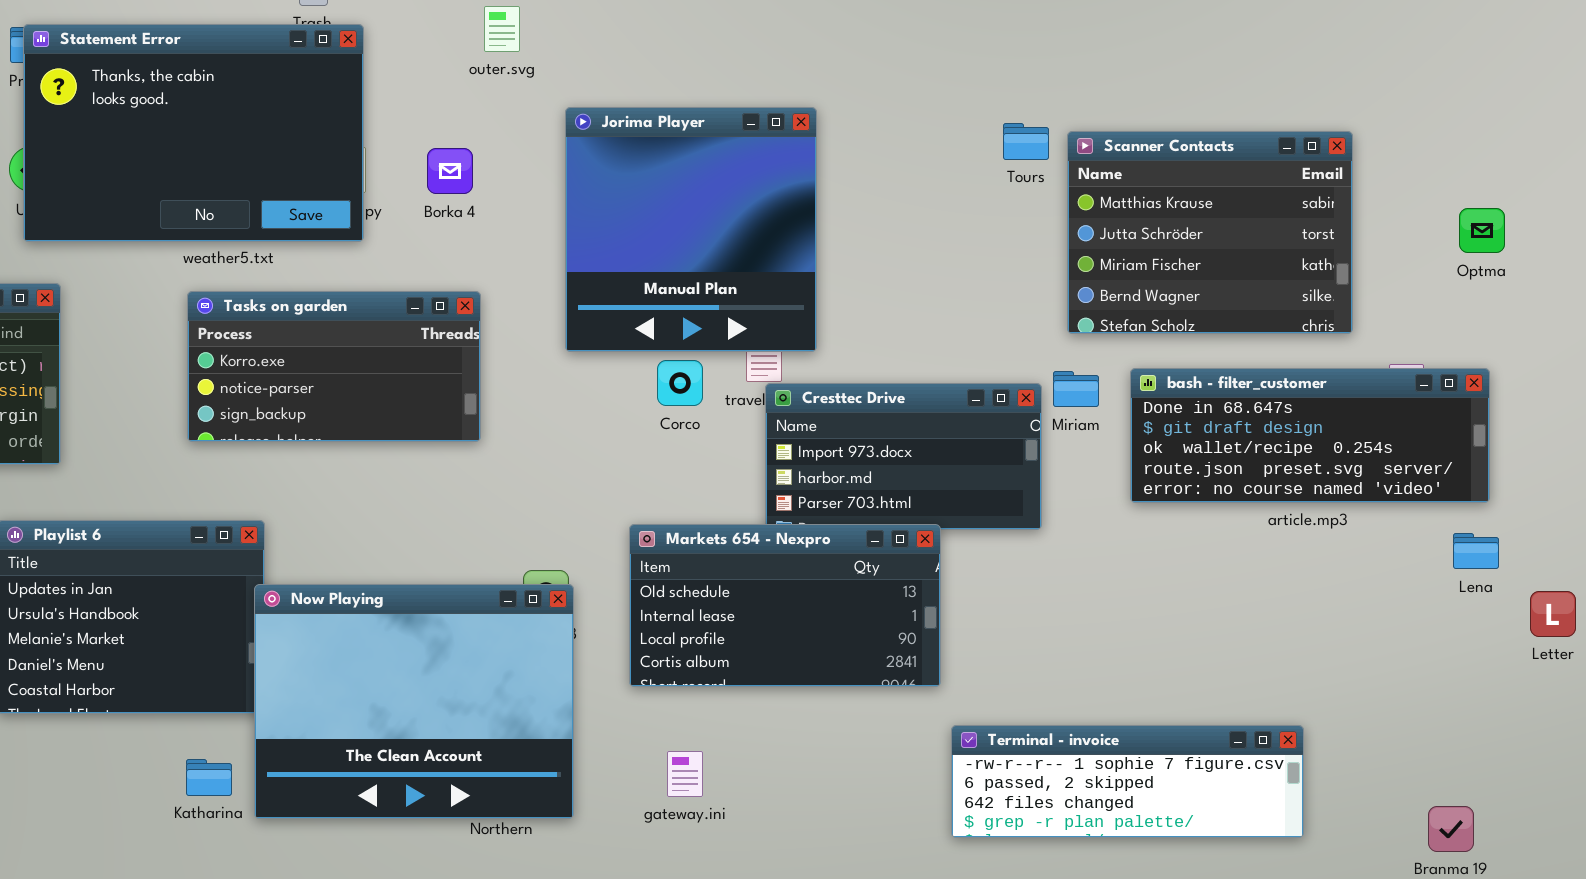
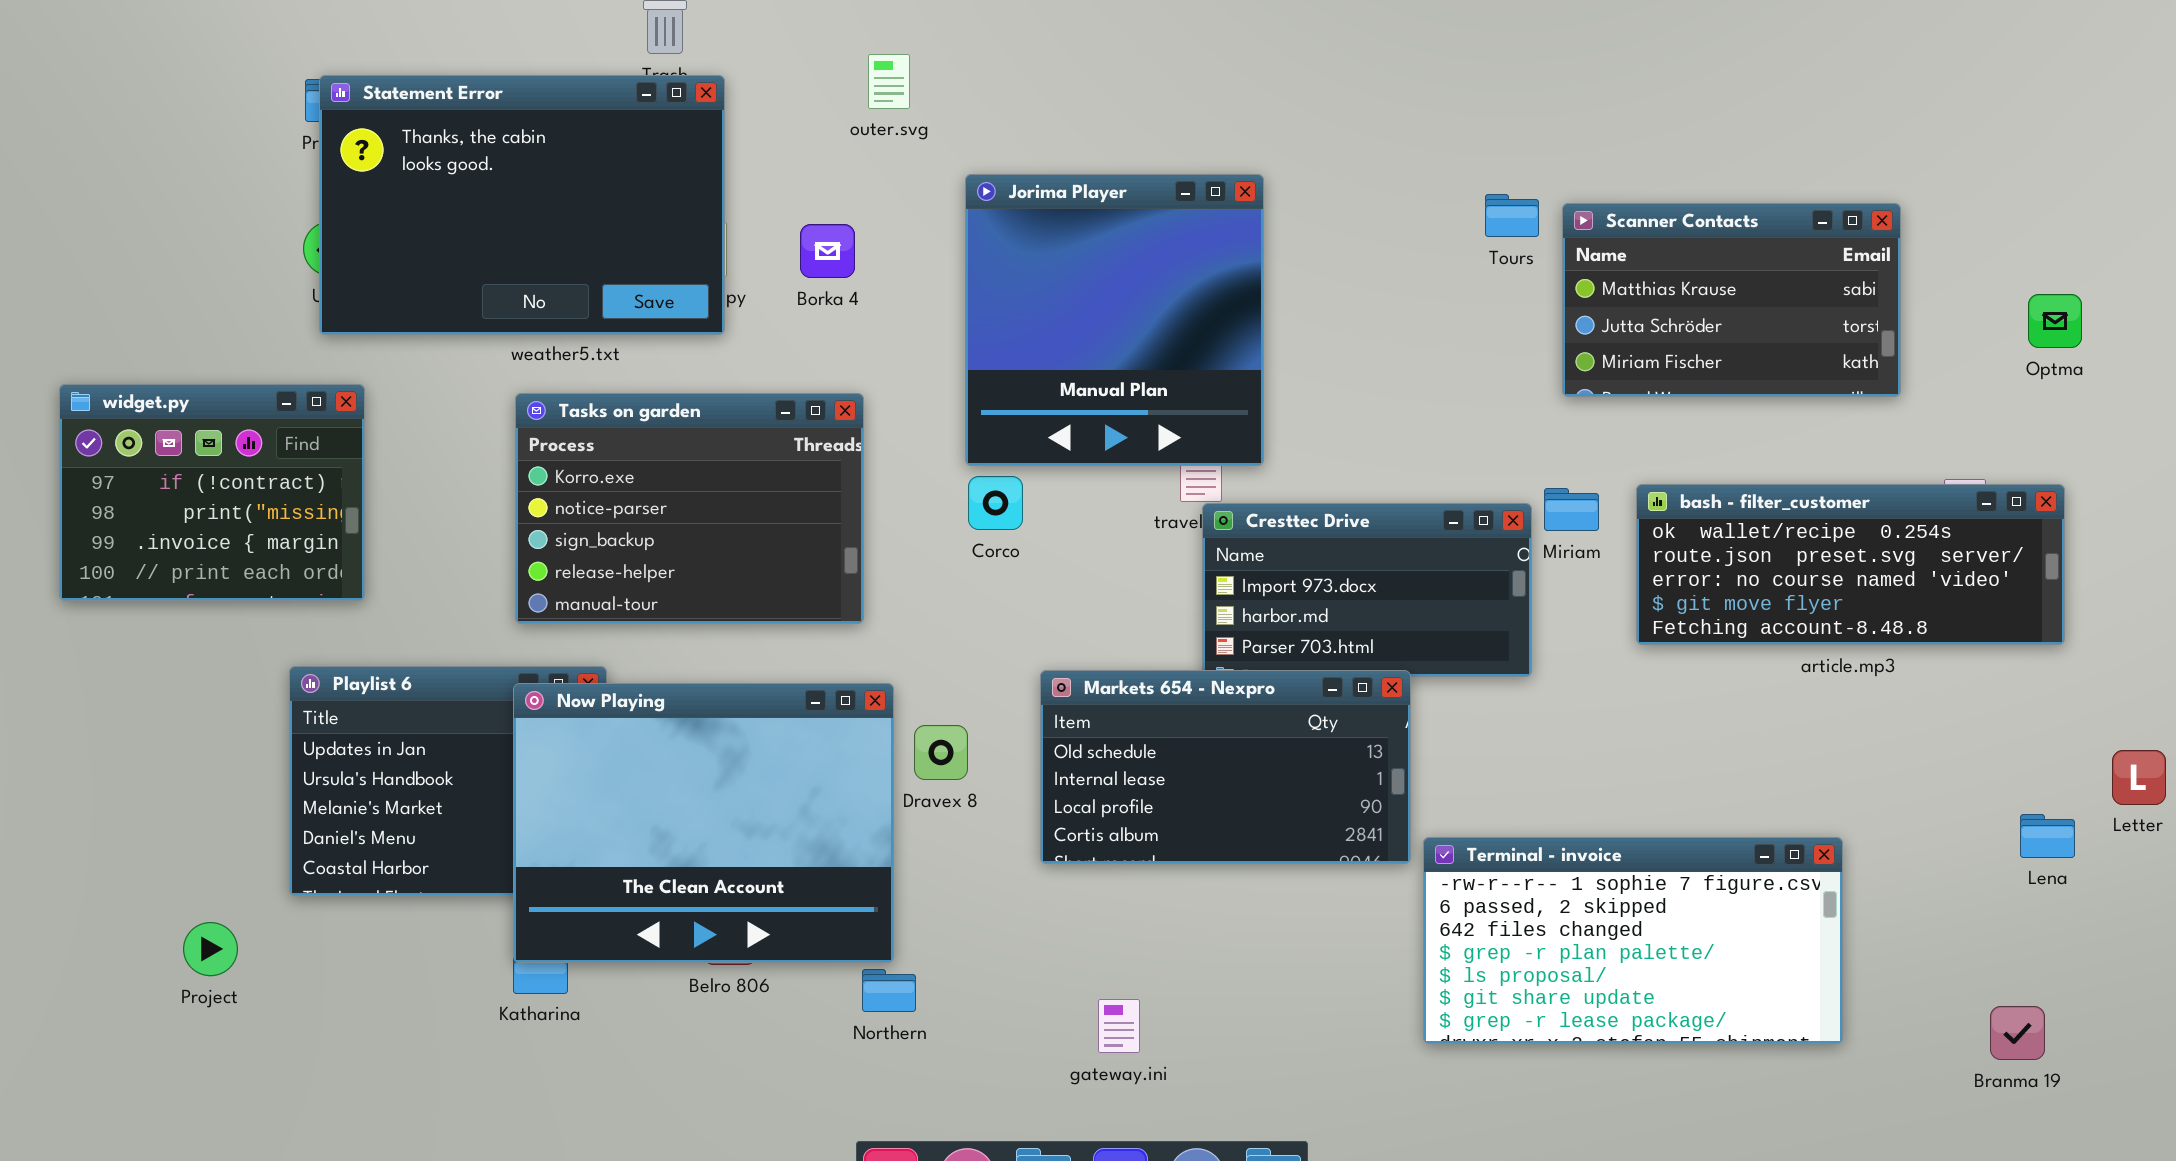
Scanner Contacts: [1067,131,1353,334] -> [1562,203,1901,397], resized
Tasks on garden: [187,291,481,442] -> [515,393,864,624], resized
Corco: [657,360,703,406] -> [968,476,1023,530], moved
bash - filter_customer: [1130,368,1490,503] -> [1636,484,2065,645], scrolled down 2 rows
Lena: [1453,533,1499,569] -> [2020,814,2075,858], moved
Now Playing: [254,584,574,819] -> [513,683,894,963], moved
Terminal - invoice: [951,725,1304,838] -> [1423,837,1843,1044], resized
gateway.ini: [667,751,703,797] -> [1098,999,1140,1053], moved

